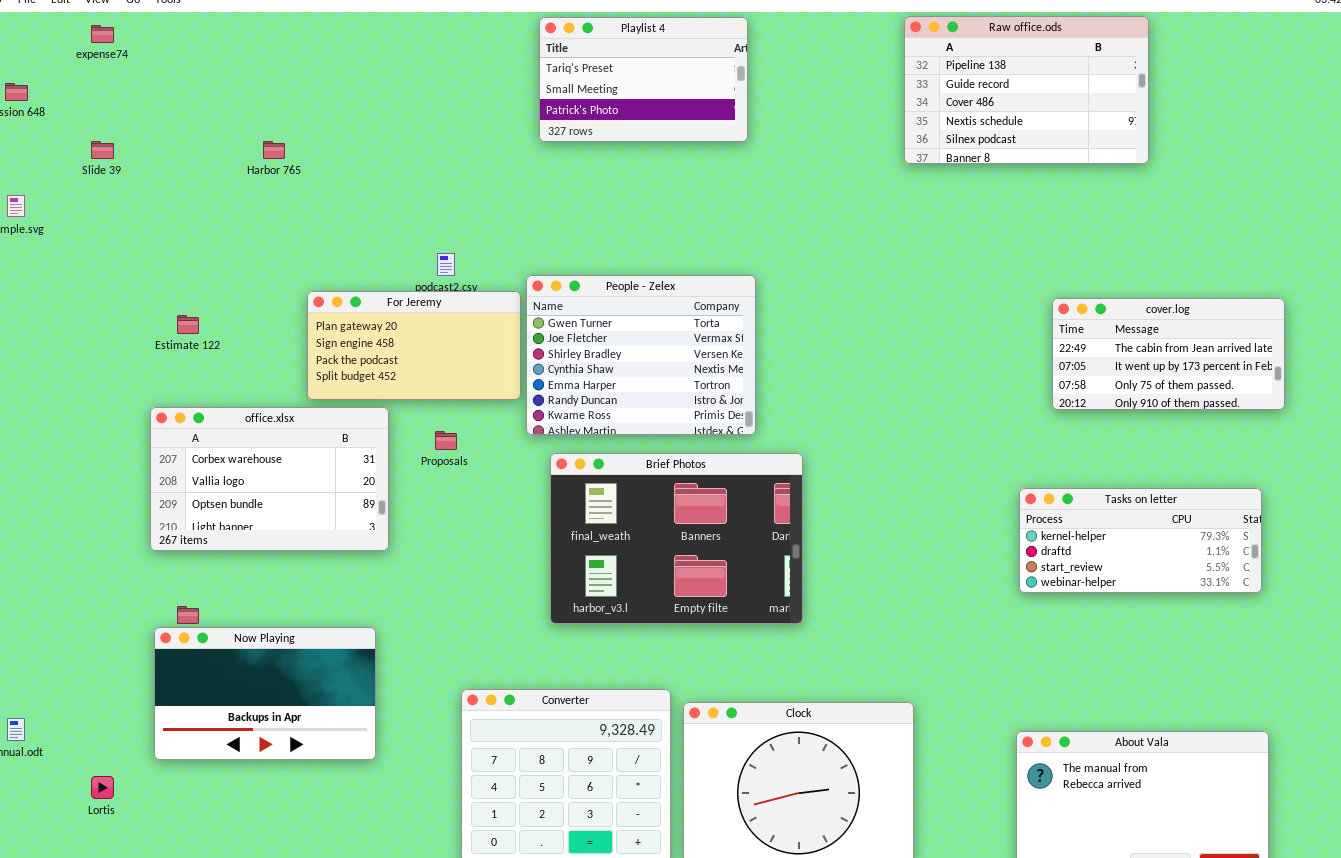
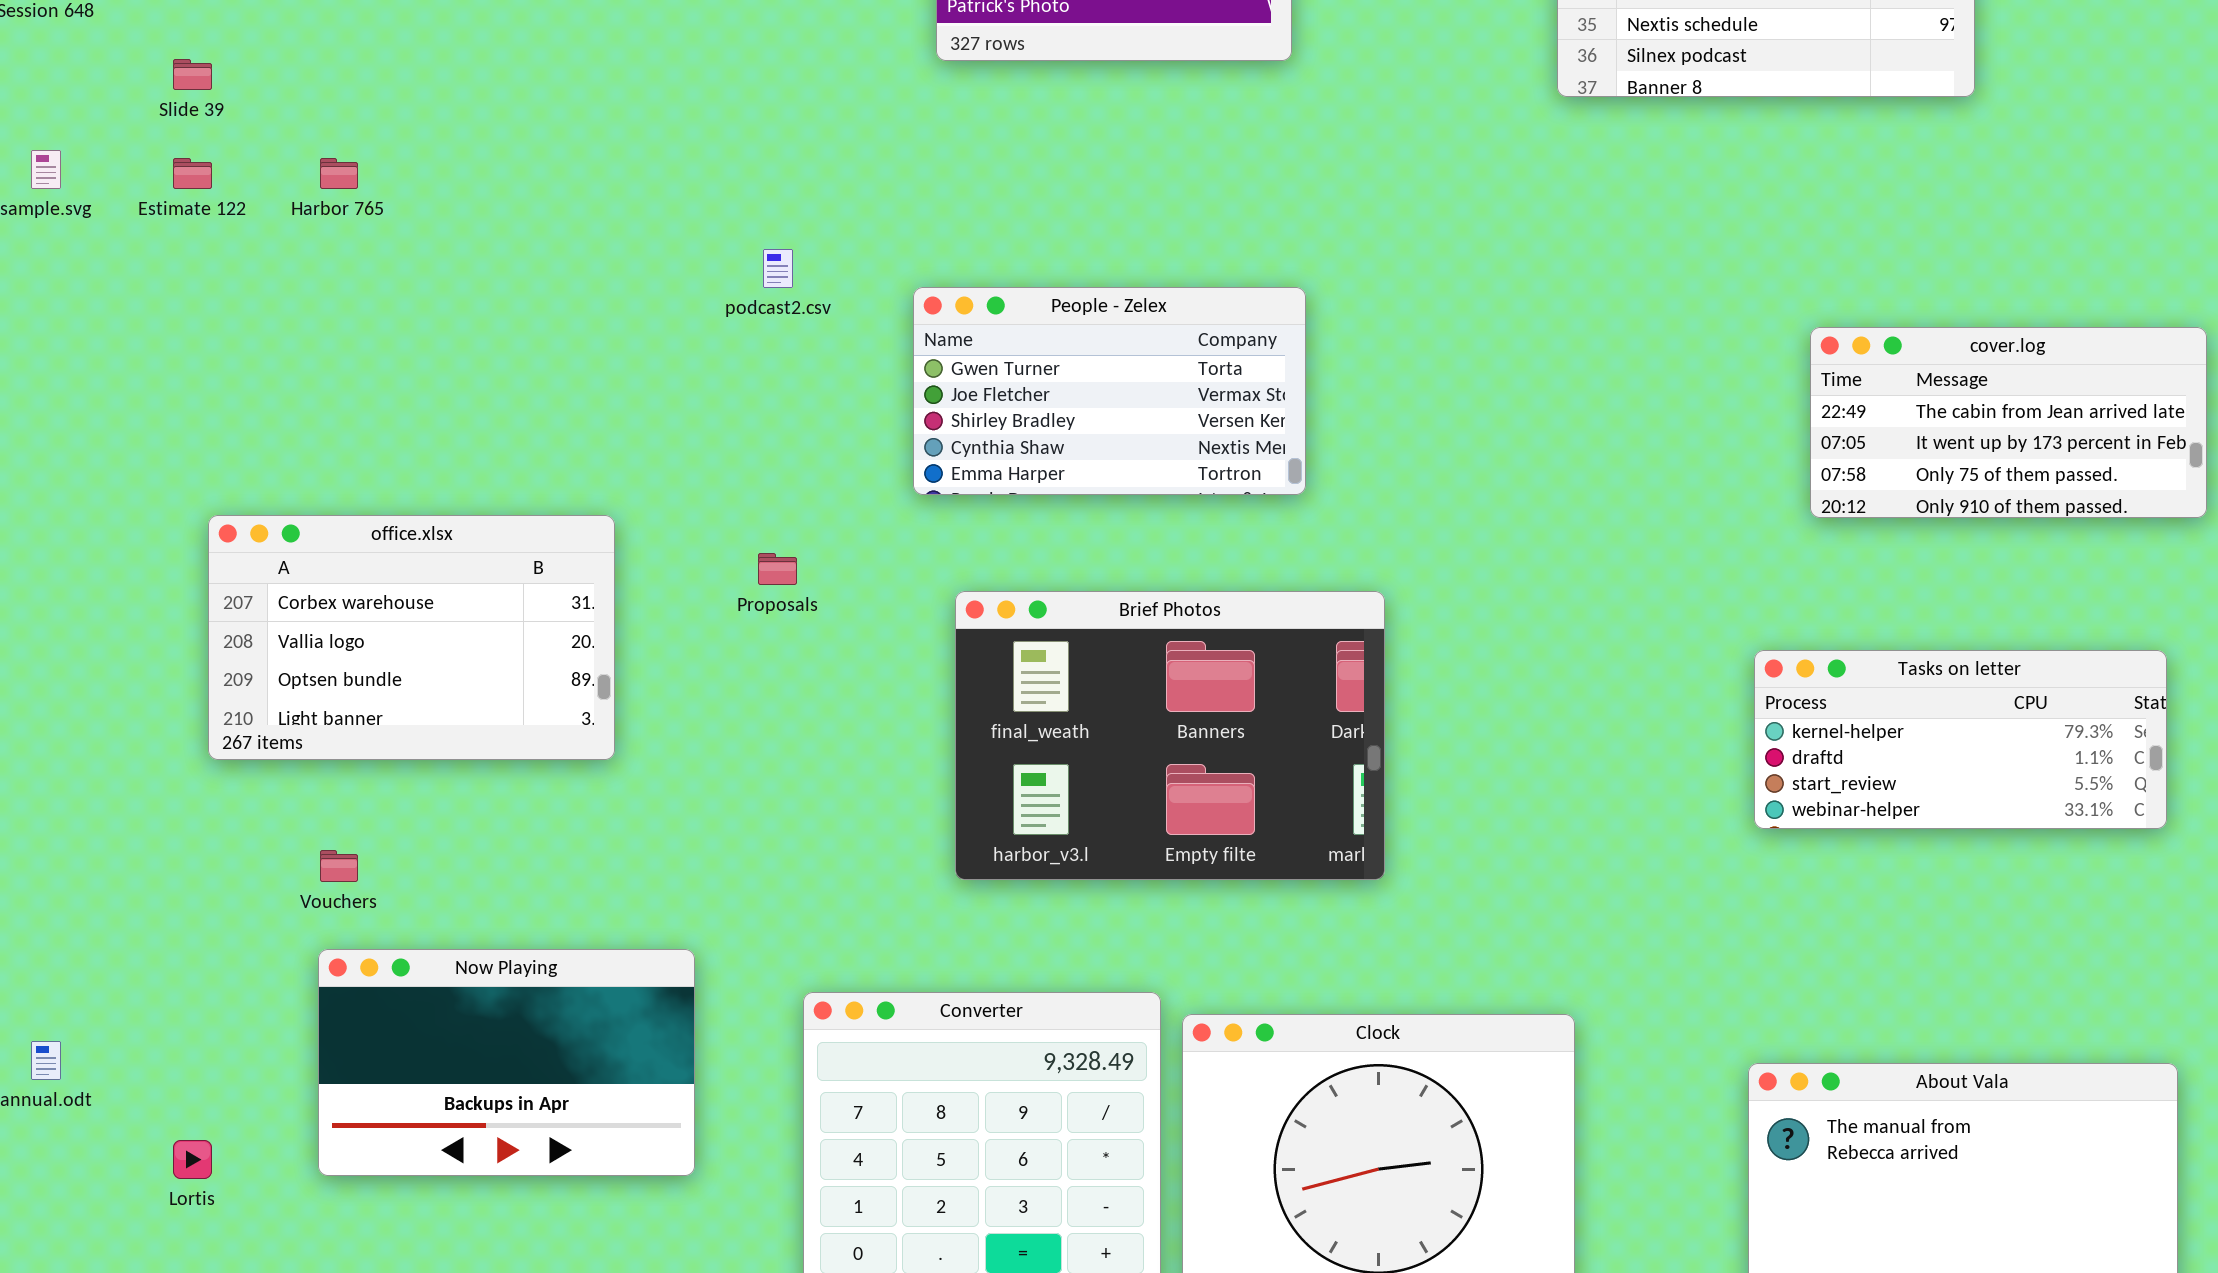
Harbor 765: [263,141,285,159] -> [320,158,358,189], moved
People - Zelex: [526,275,756,435] -> [913,287,1306,495], resized
For Jeremy: [307,291,521,400] -> none, closed
Estimate 122: [177,315,199,334] -> [173,158,212,189], moved
office.xlsx: [150,407,389,551] -> [208,515,615,760], moved
Now Playing: [154,627,376,760] -> [318,949,695,1176], moved

